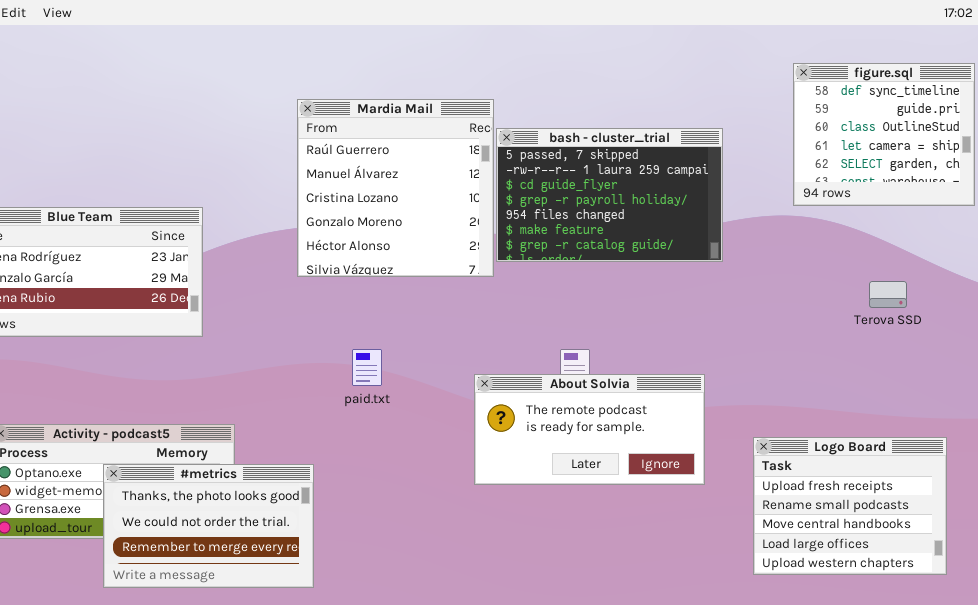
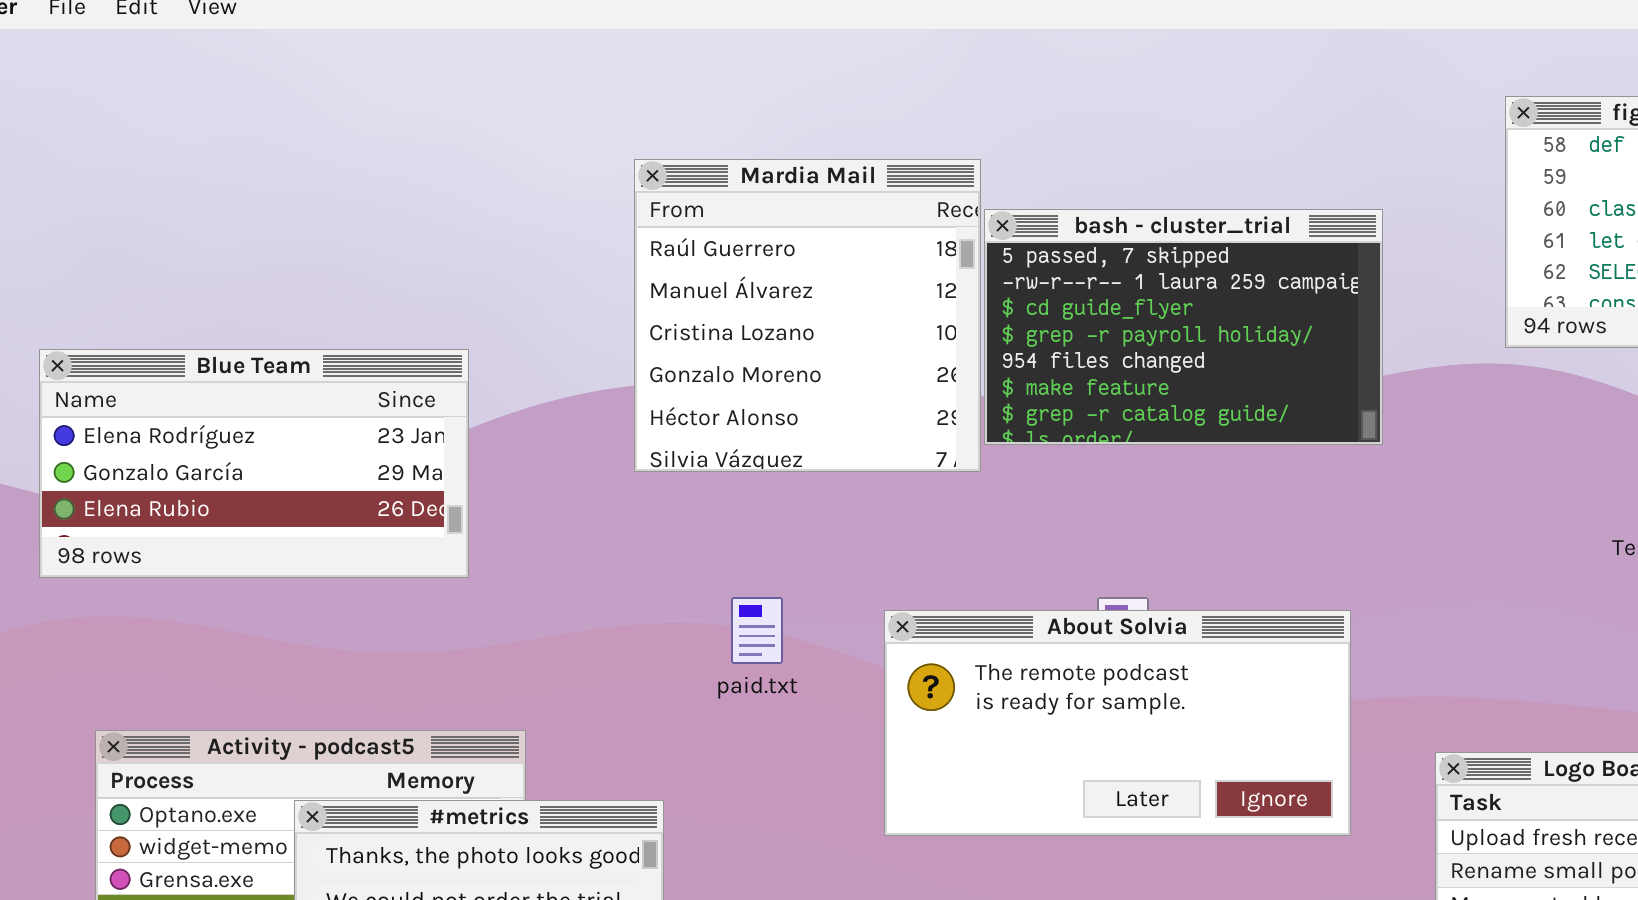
About Solvia: [474,374,705,485] -> [884,610,1351,836], resized

